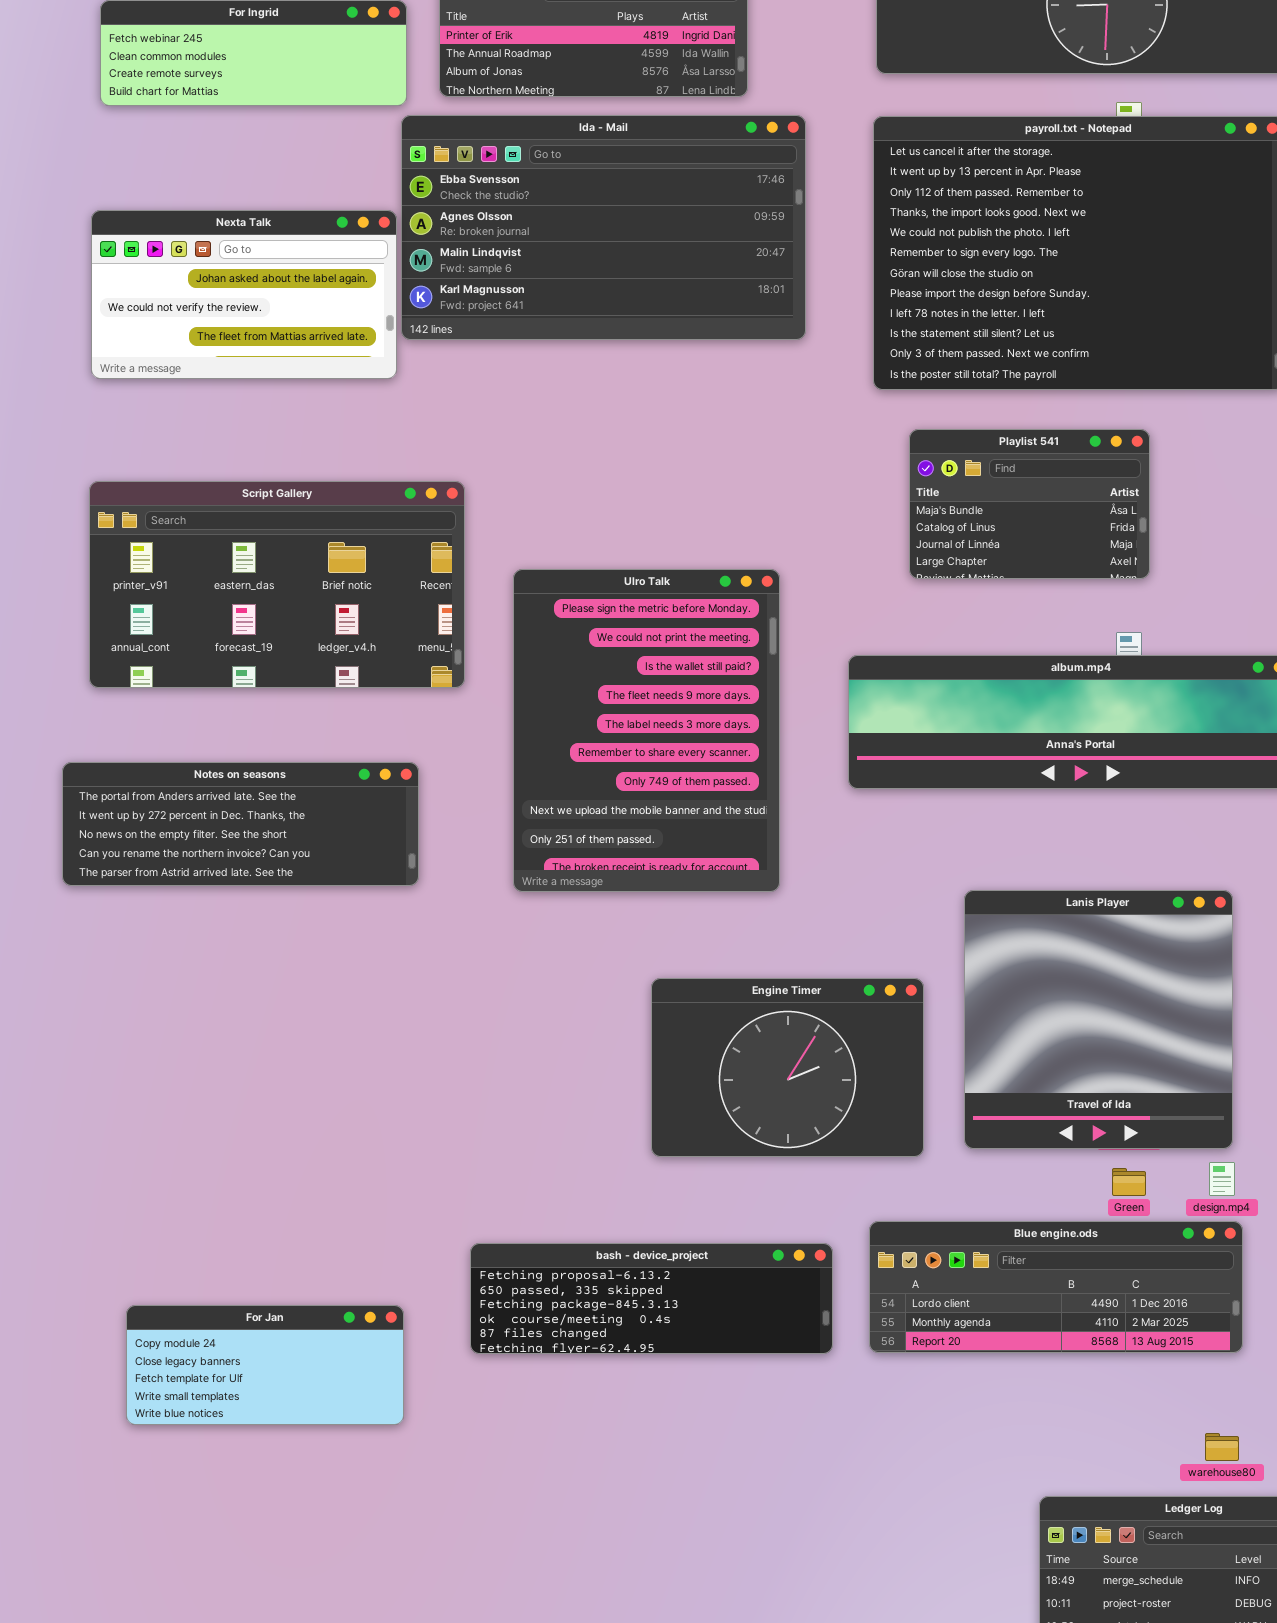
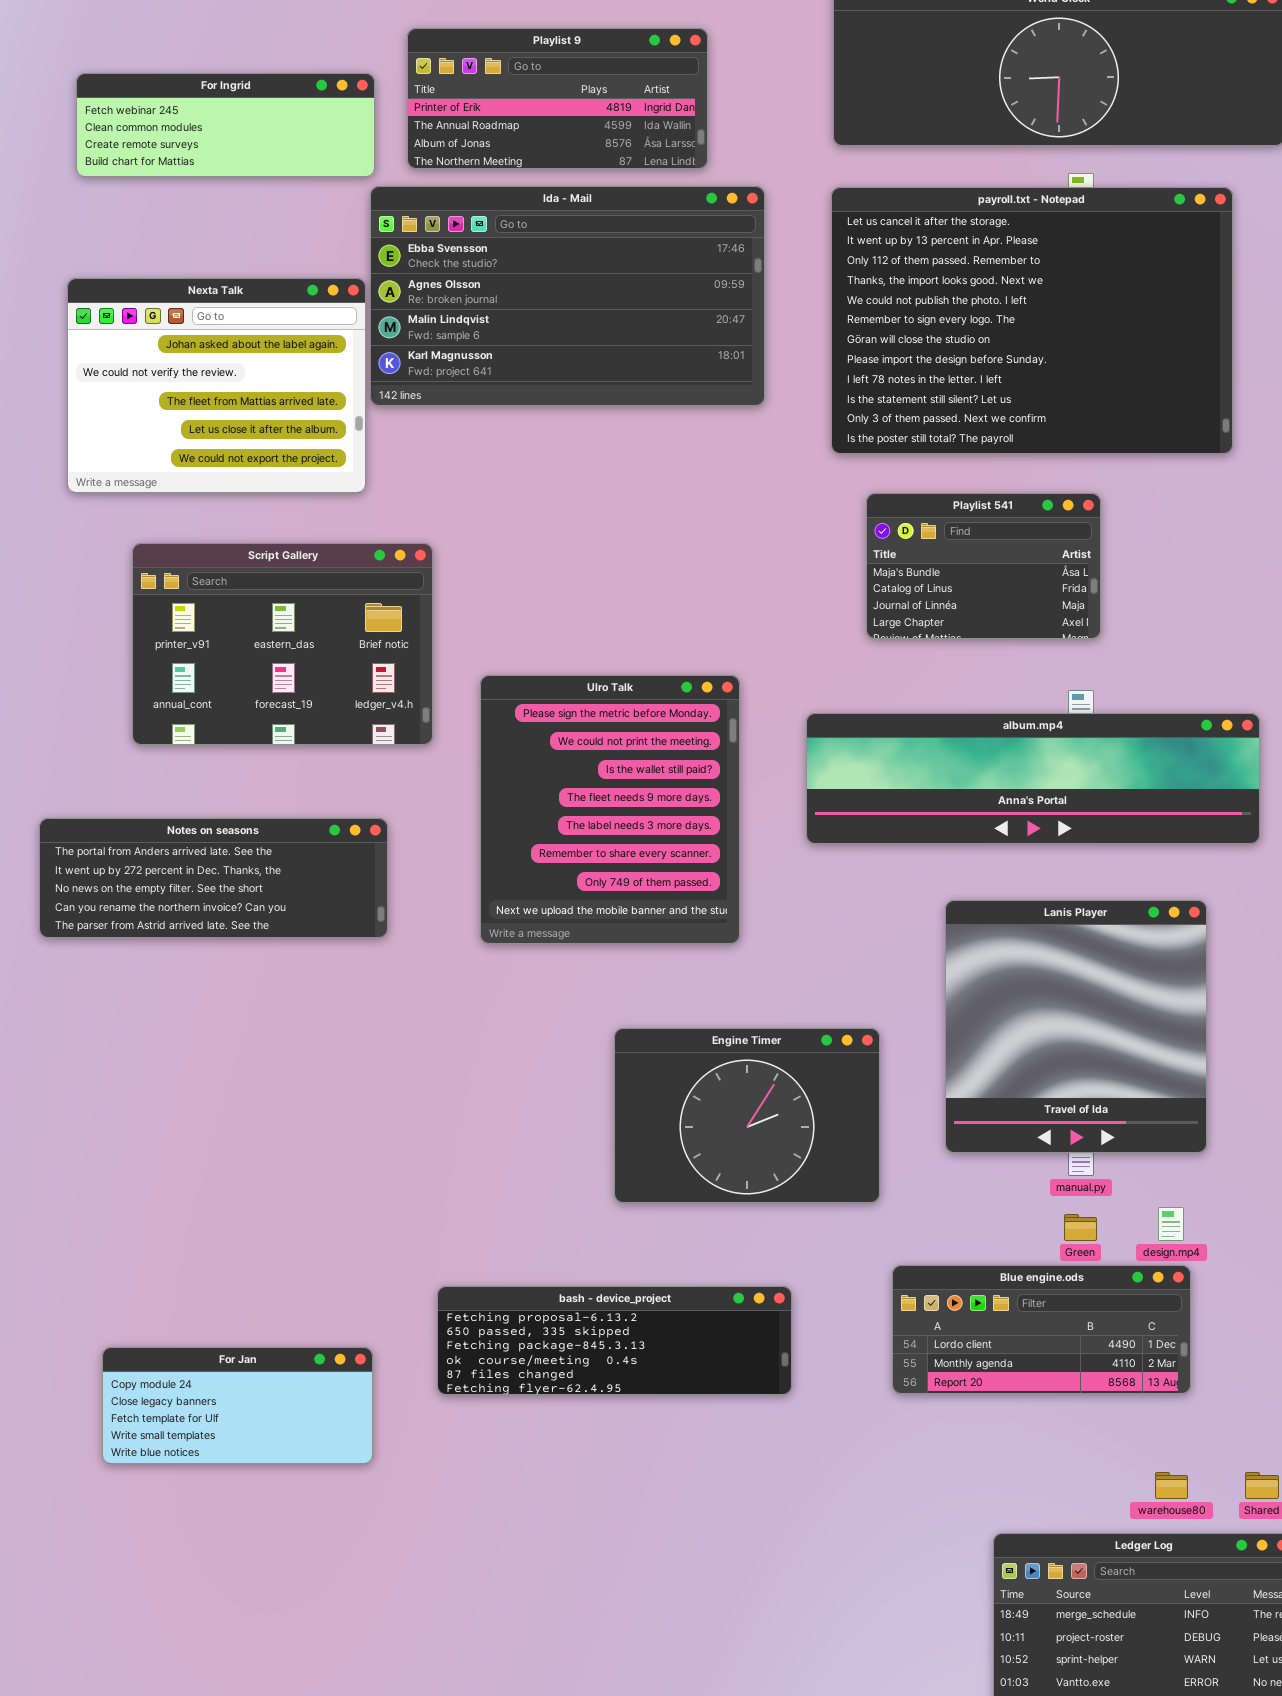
Nexta Talk: [91,210,397,379] -> [67,278,366,493], resized
Script Gallery: [89,481,465,688] -> [132,543,433,745], resized
Ulro Talk: [513,569,780,892] -> [480,675,740,944], resized
Lanis Player: [964,890,1233,1149] -> [945,900,1207,1153], moved
Blue engine.ods: [869,1221,1243,1353] -> [892,1265,1191,1394], resized

